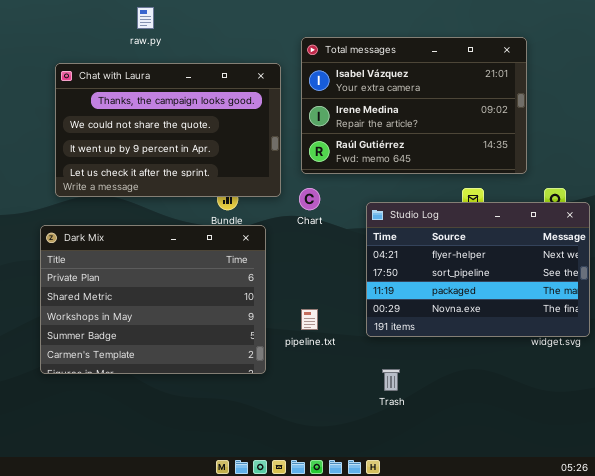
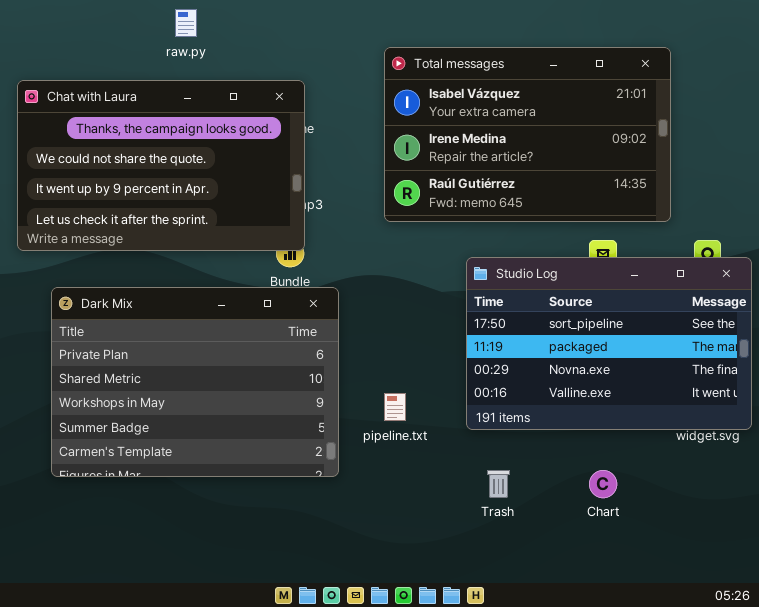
Chat with Laura: [55,63,281,197] -> [17,80,305,251], moved
Chart: [299,188,320,210] -> [589,470,617,498], moved
Studio Log: [366,202,590,337] -> [466,257,752,430], scrolled down 1 row

